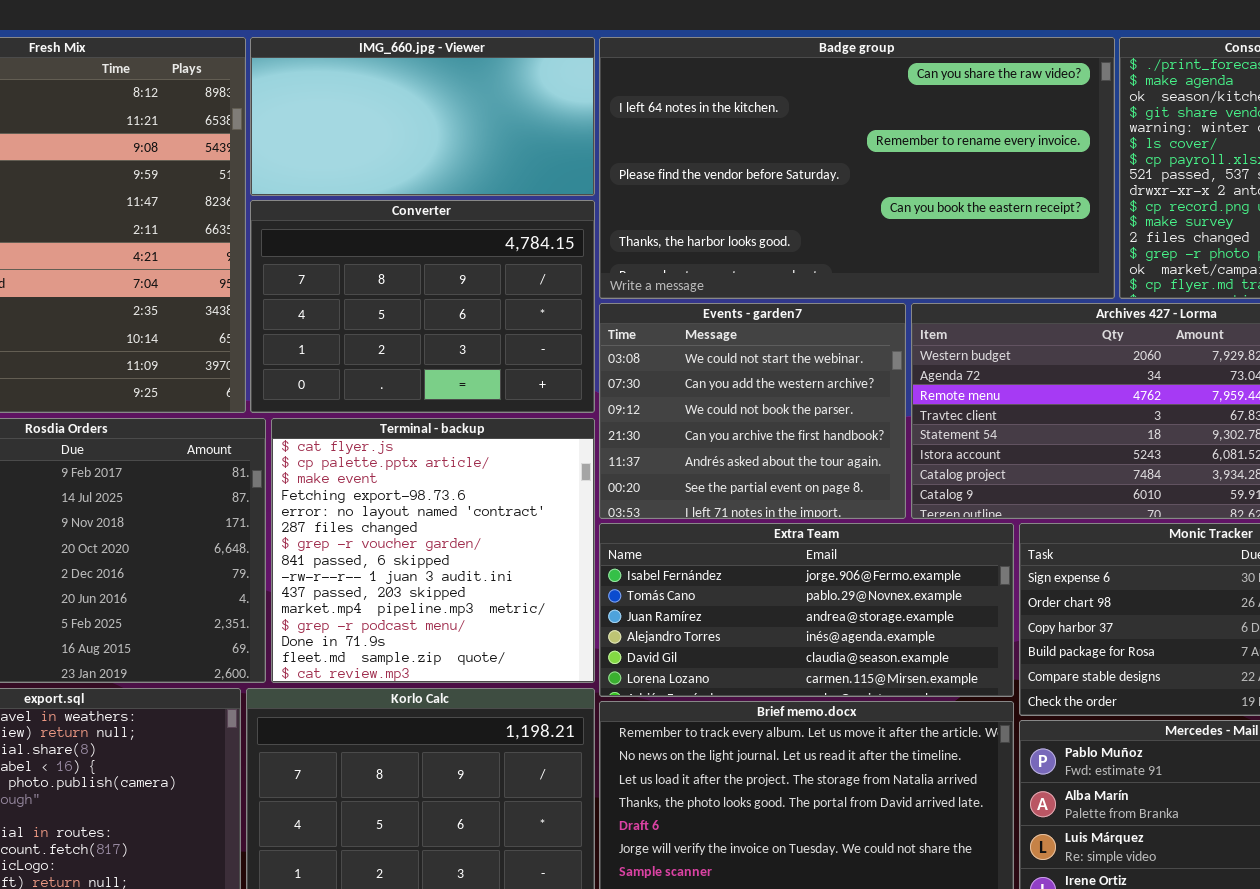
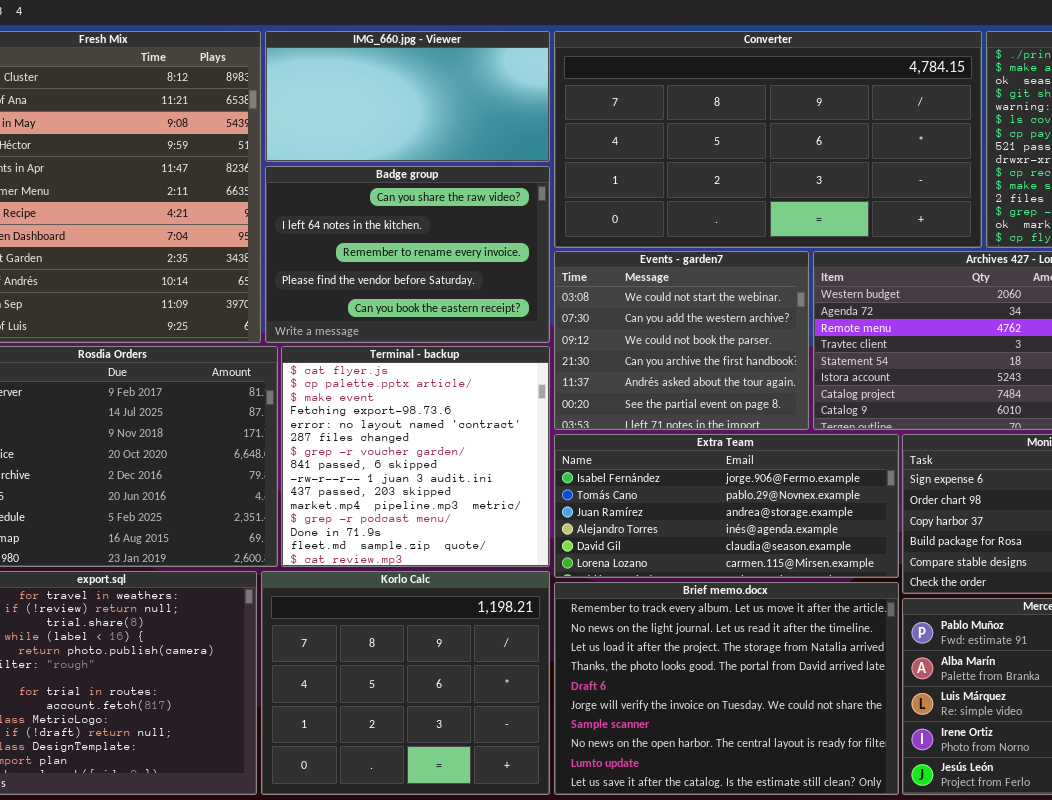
Badge group: [599,37,1115,299] -> [265,166,550,343], moved, resized
Converter: [250,200,595,413] -> [554,31,982,248], moved, resized

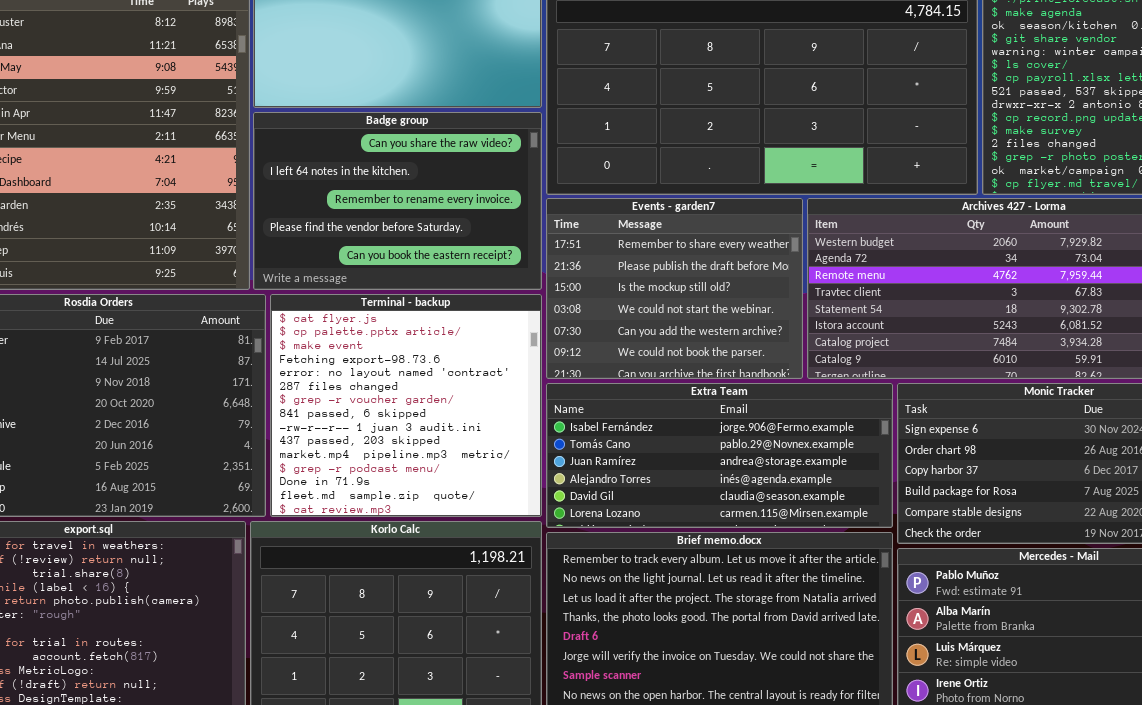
Events - garden7: [554,251,809,430] -> [546,198,803,379], scrolled up 3 rows

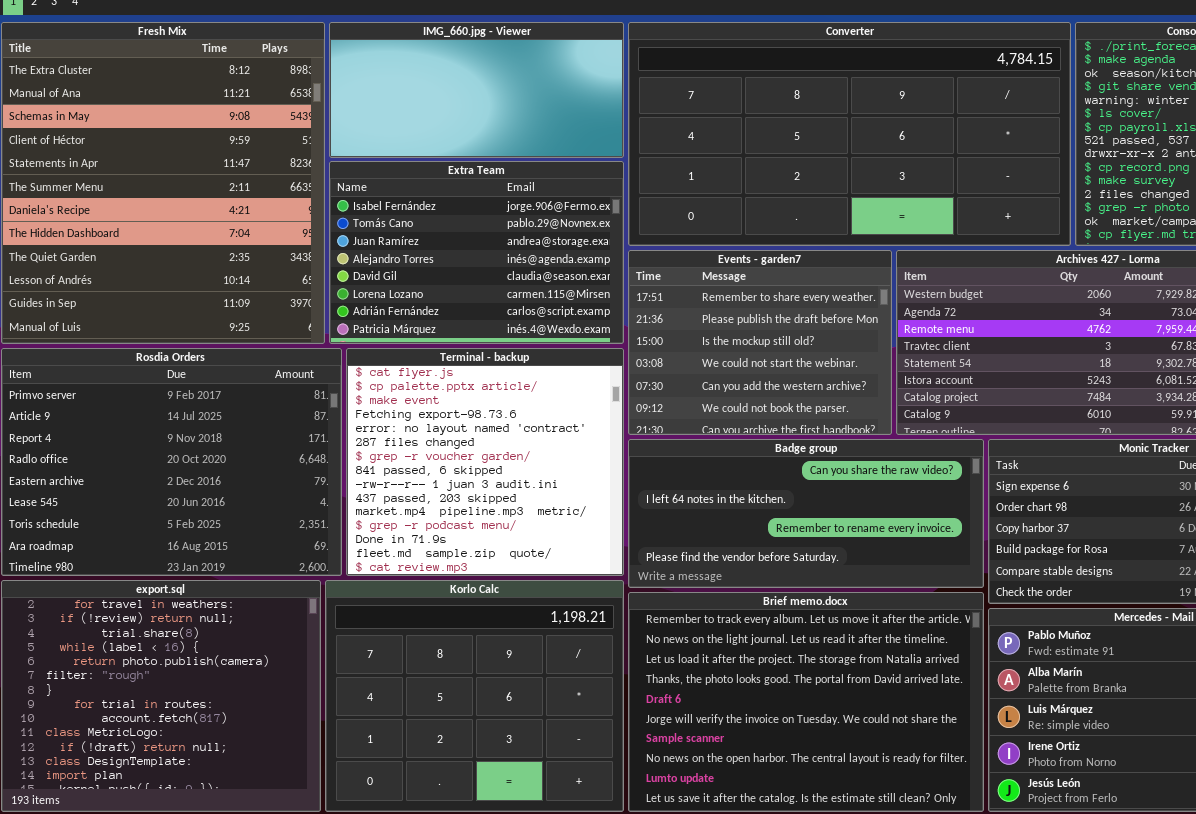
Badge group: [253,112,542,290] -> [628,439,984,588], moved, resized
Extra Team: [546,383,893,528] -> [329,161,624,344], moved, resized

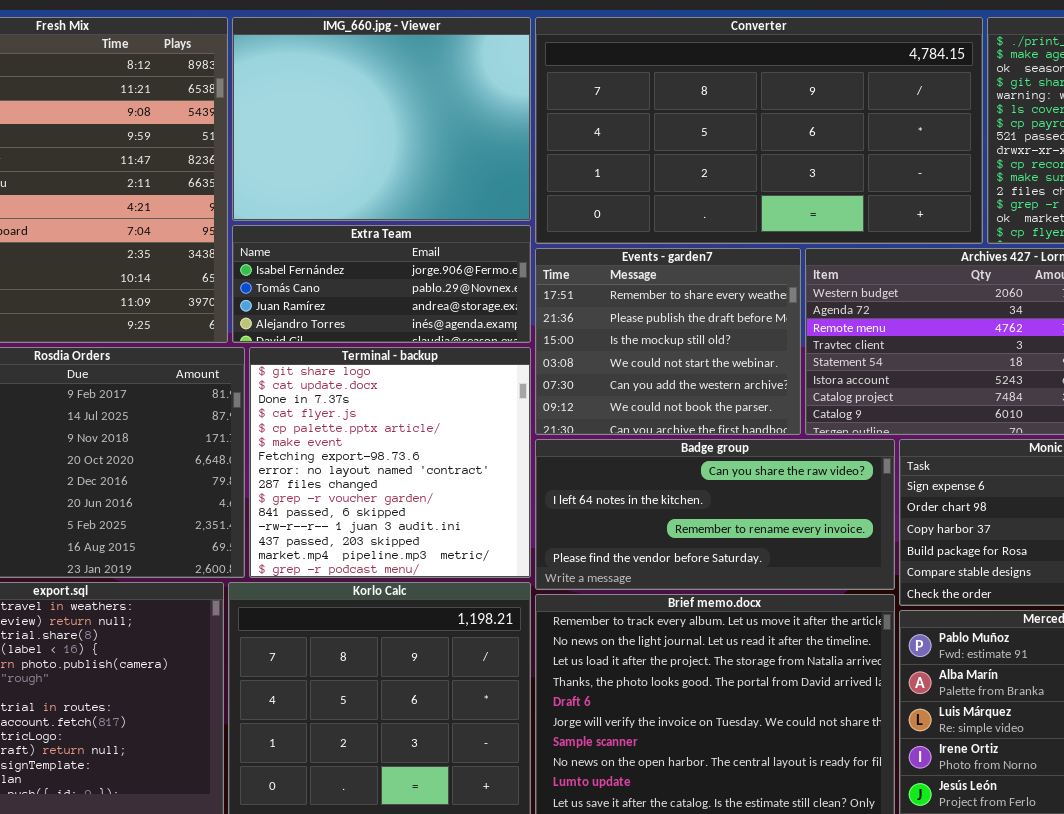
IMG_660.jpg - Viewer: [329,22,624,158] -> [232,17,531,221], resized
Extra Team: [329,161,624,344] -> [232,225,531,343], resized
Terminal - backup: [346,348,624,576] -> [249,347,531,578], scrolled up 3 rows

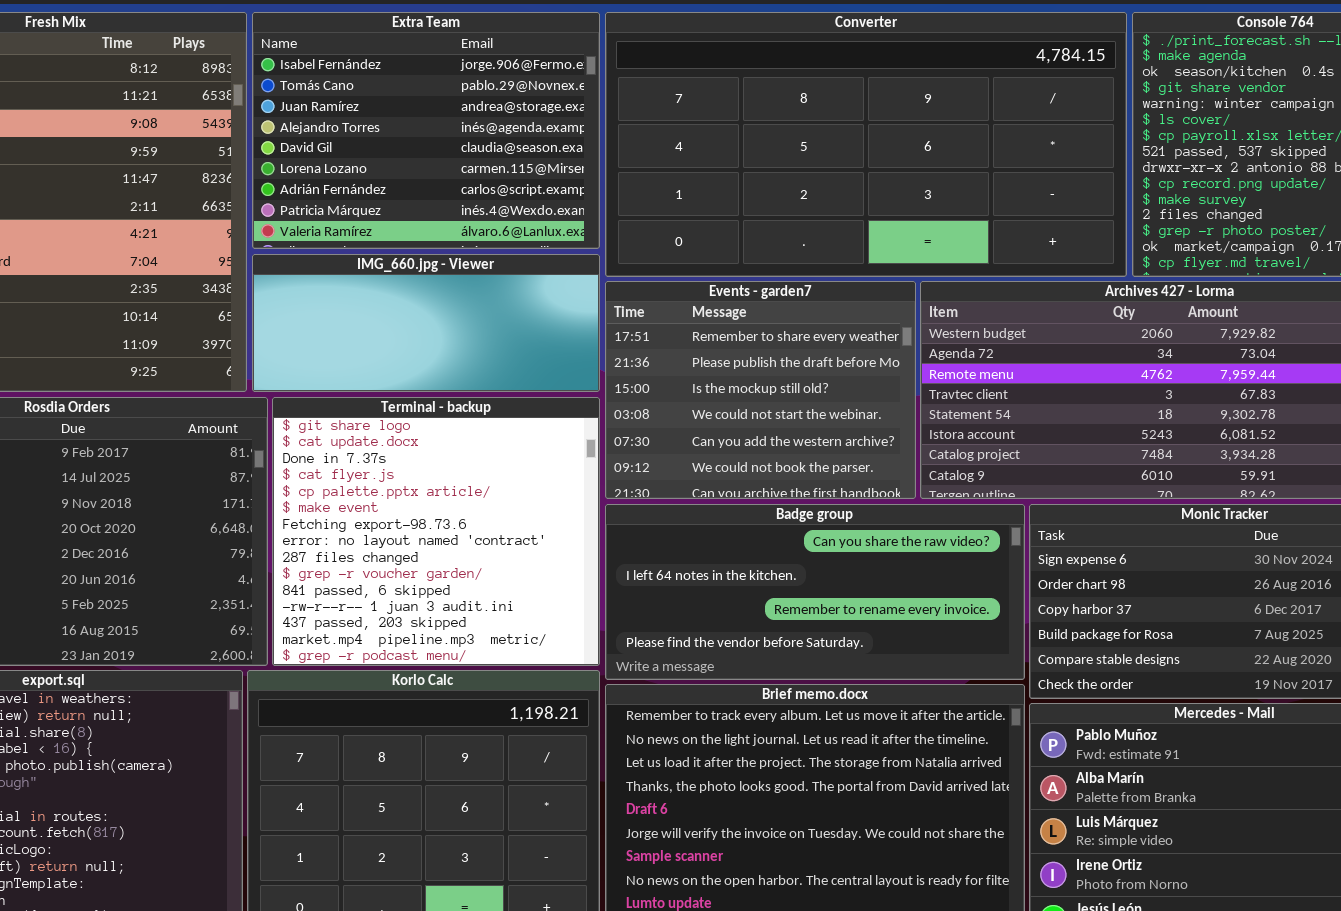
IMG_660.jpg - Viewer: [232,17,531,221] -> [252,254,600,392], moved, resized
Extra Team: [232,225,531,343] -> [252,12,600,249], moved, resized

